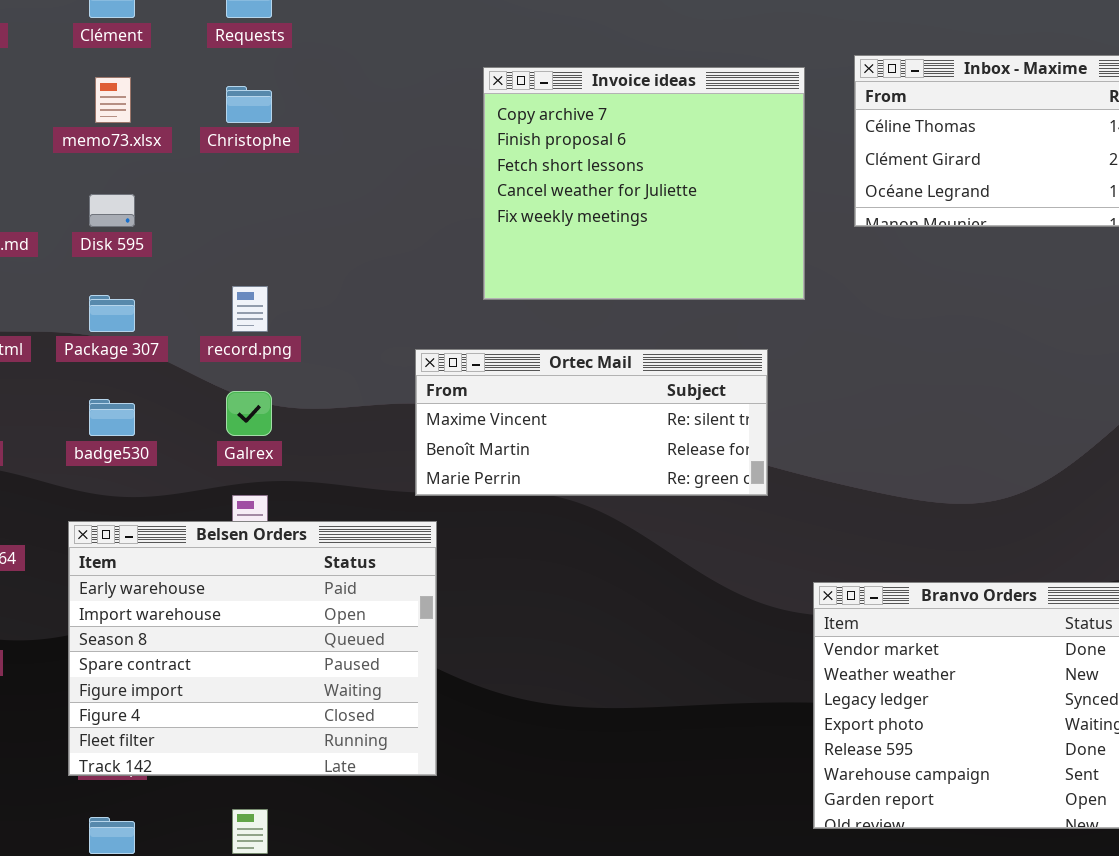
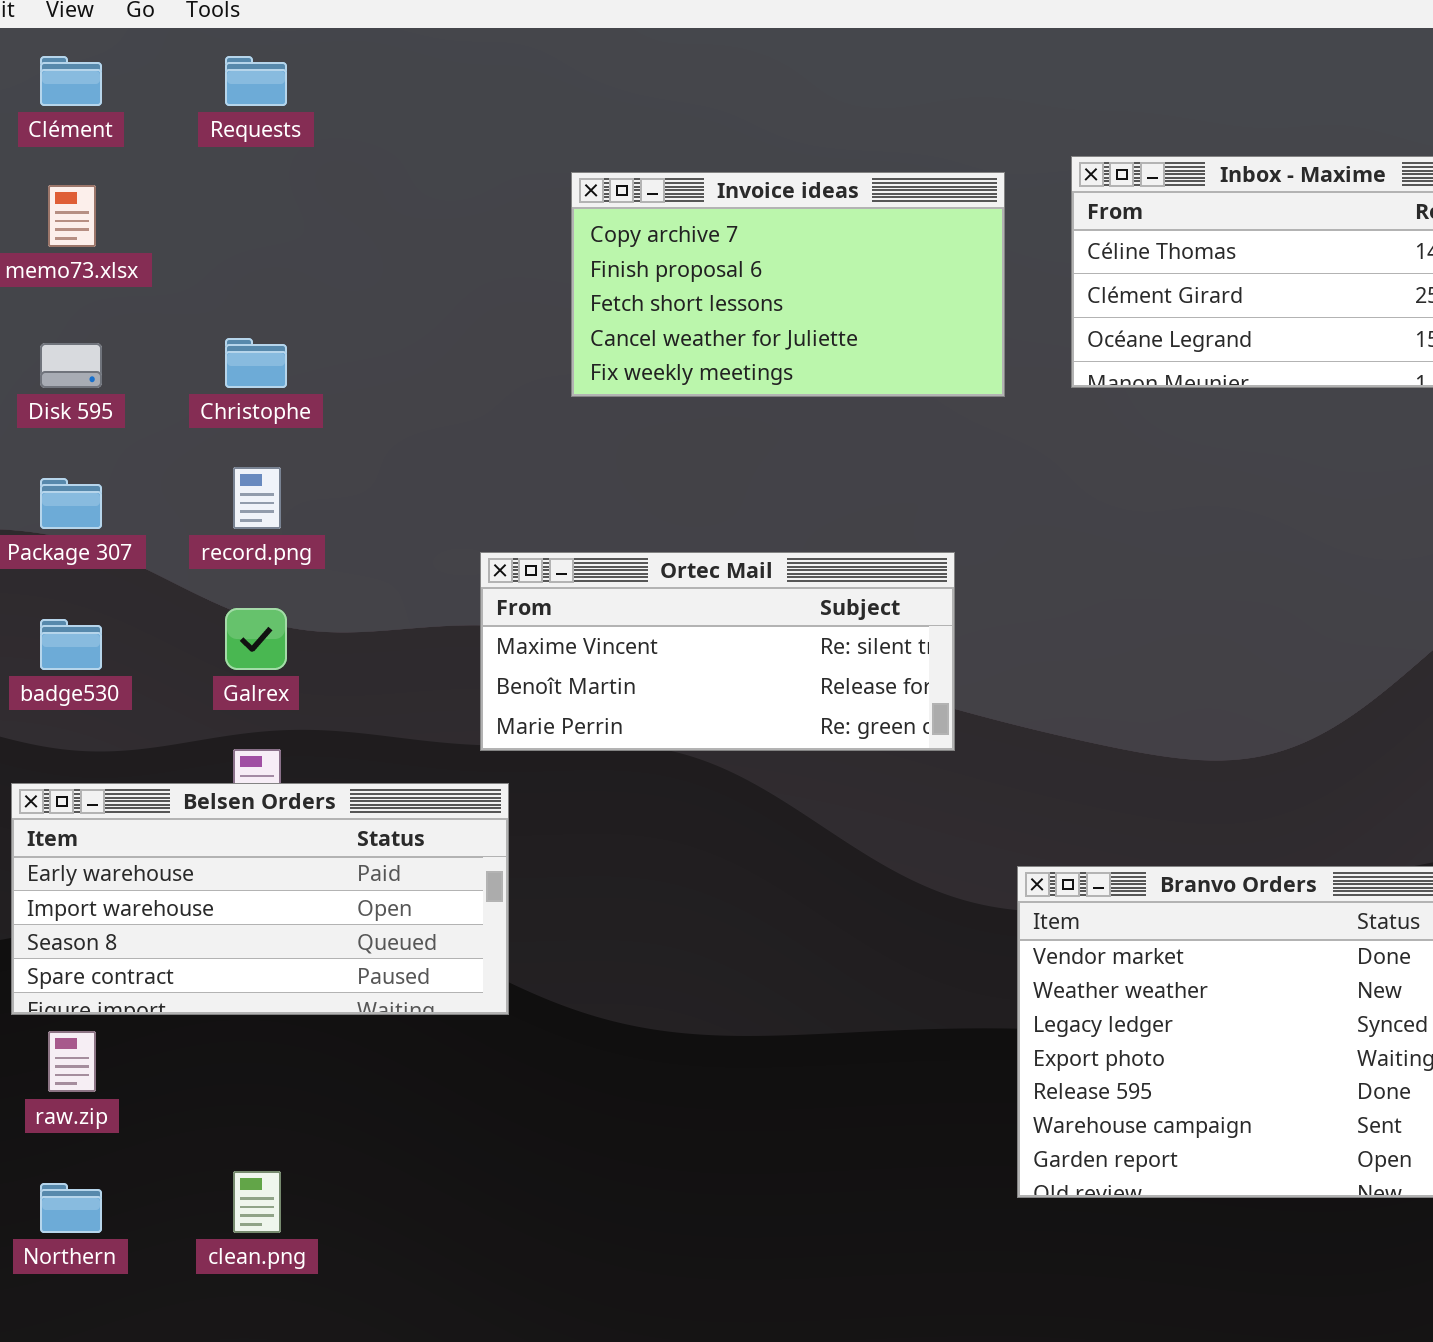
Invoice ideas: [483,67,805,300] -> [571,172,1005,397], resized
Christophe: [226,86,272,123] -> [225,338,287,388], moved
Belsen Orders: [68,521,437,776] -> [11,783,509,1015], resized

